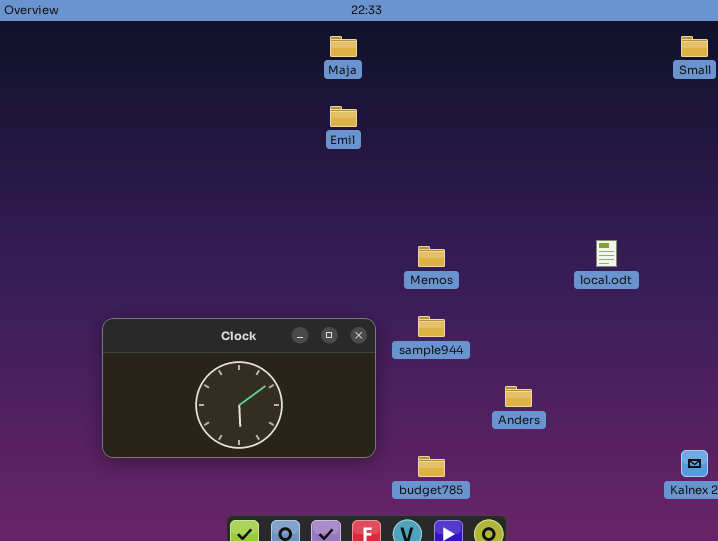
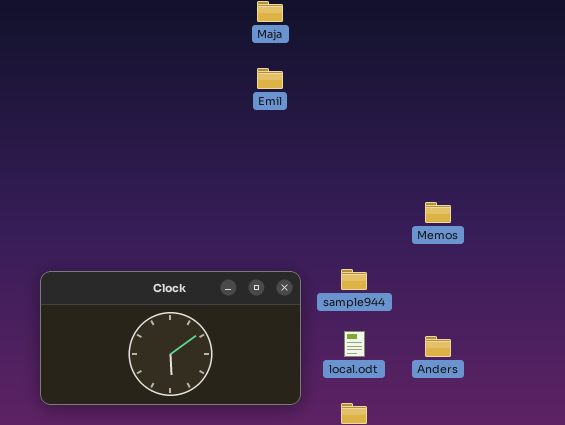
local.odt: [596,240,617,267] -> [344,331,365,357], moved
Memos: [418,246,445,267] -> [425,202,451,223], moved

